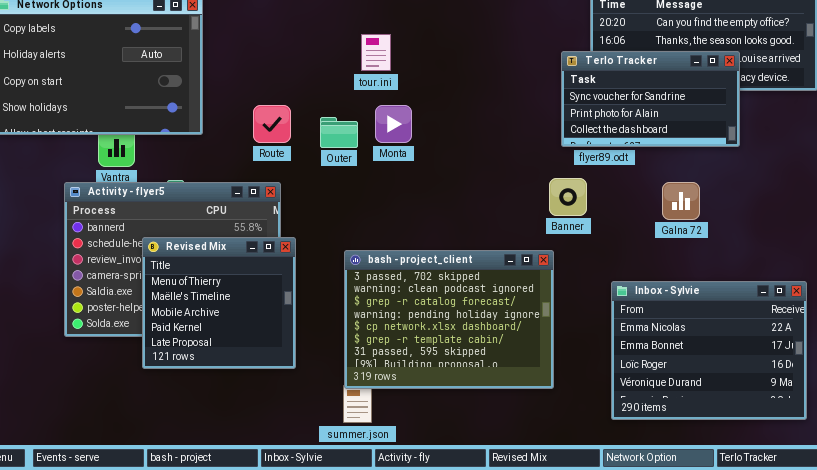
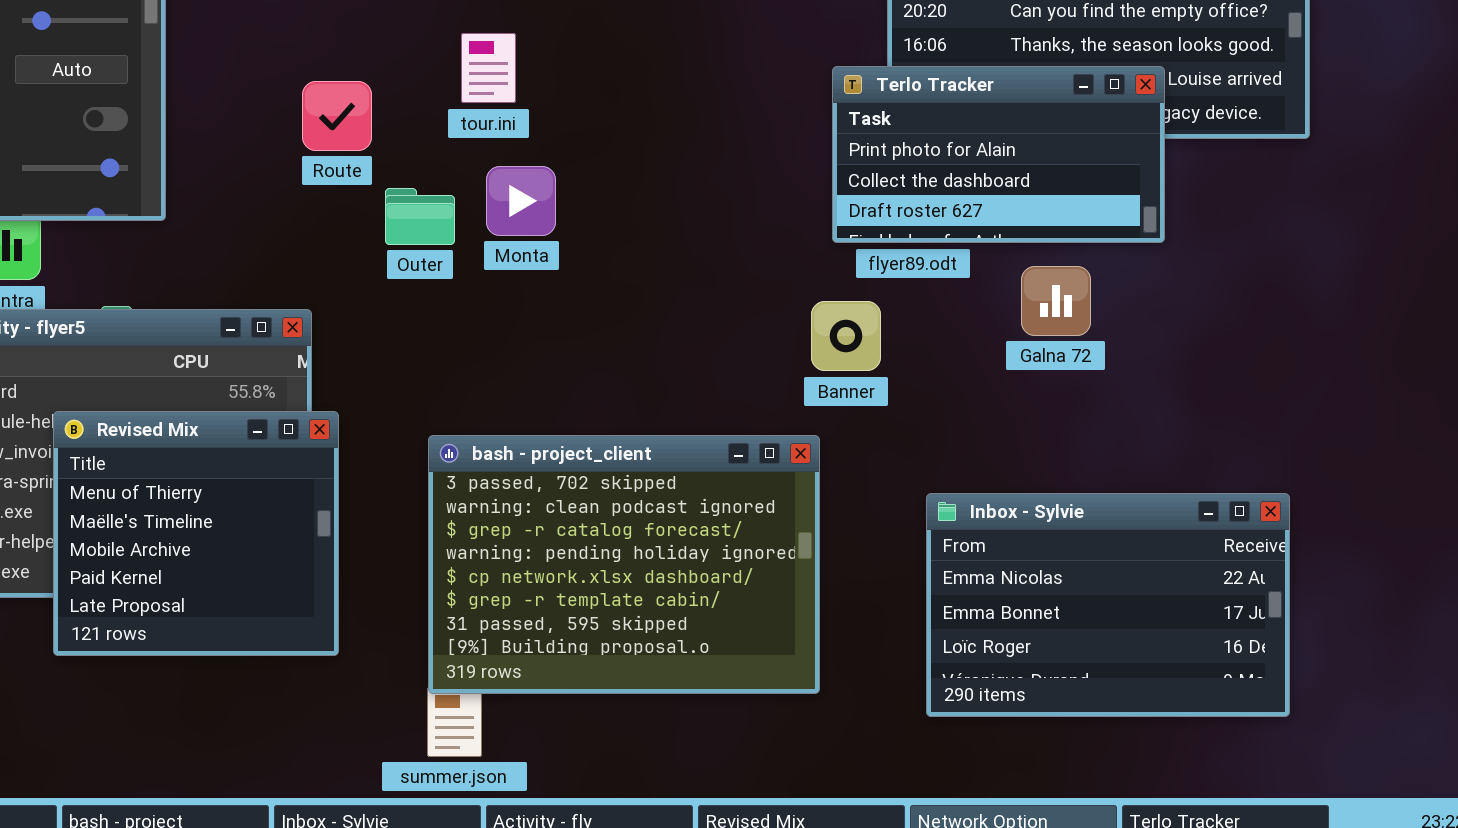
Terlo Tracker: [561,51,740,147] -> [832,66,1165,243], scrolled down 1 row
Route: [253,105,291,143] -> [302,81,372,151], moved
Galna 72: [662,182,700,220] -> [1021,266,1091,336], moved
Inbox - Sylvie: [611,281,807,420] -> [926,493,1290,717], resized

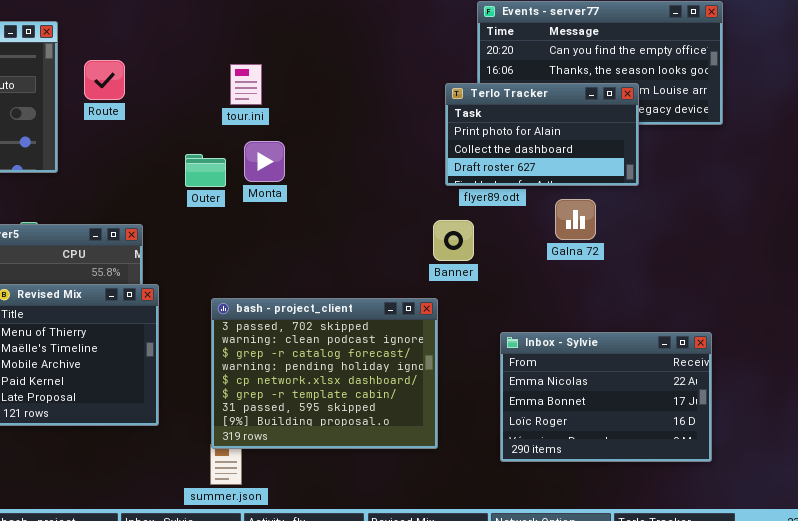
Route: [302,81,372,151] -> [84,60,125,100], moved

